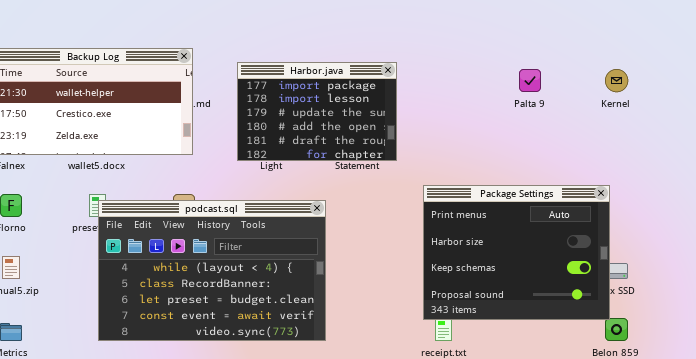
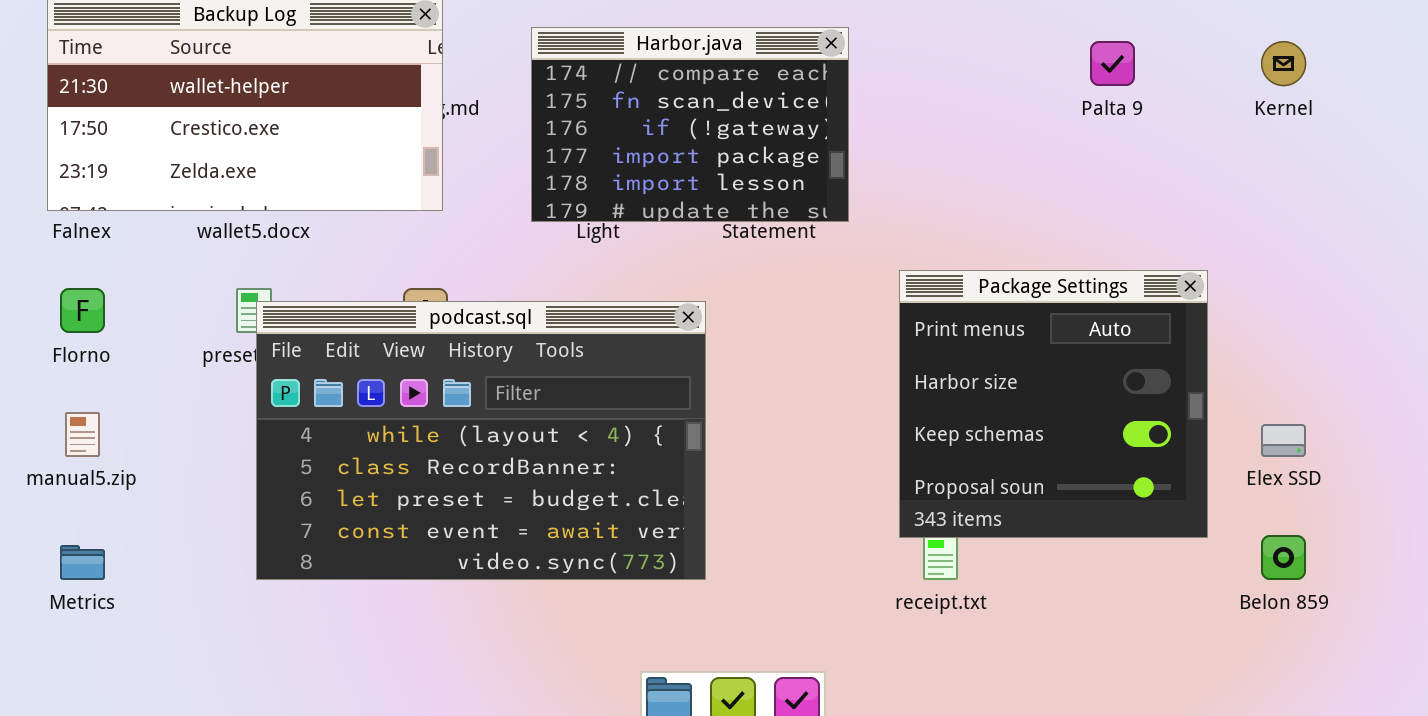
Harbor.java: [237,62,397,161] -> [531,27,849,222], scrolled up 3 rows
Package Settings: [423,185,610,320] -> [899,270,1208,538], resized

